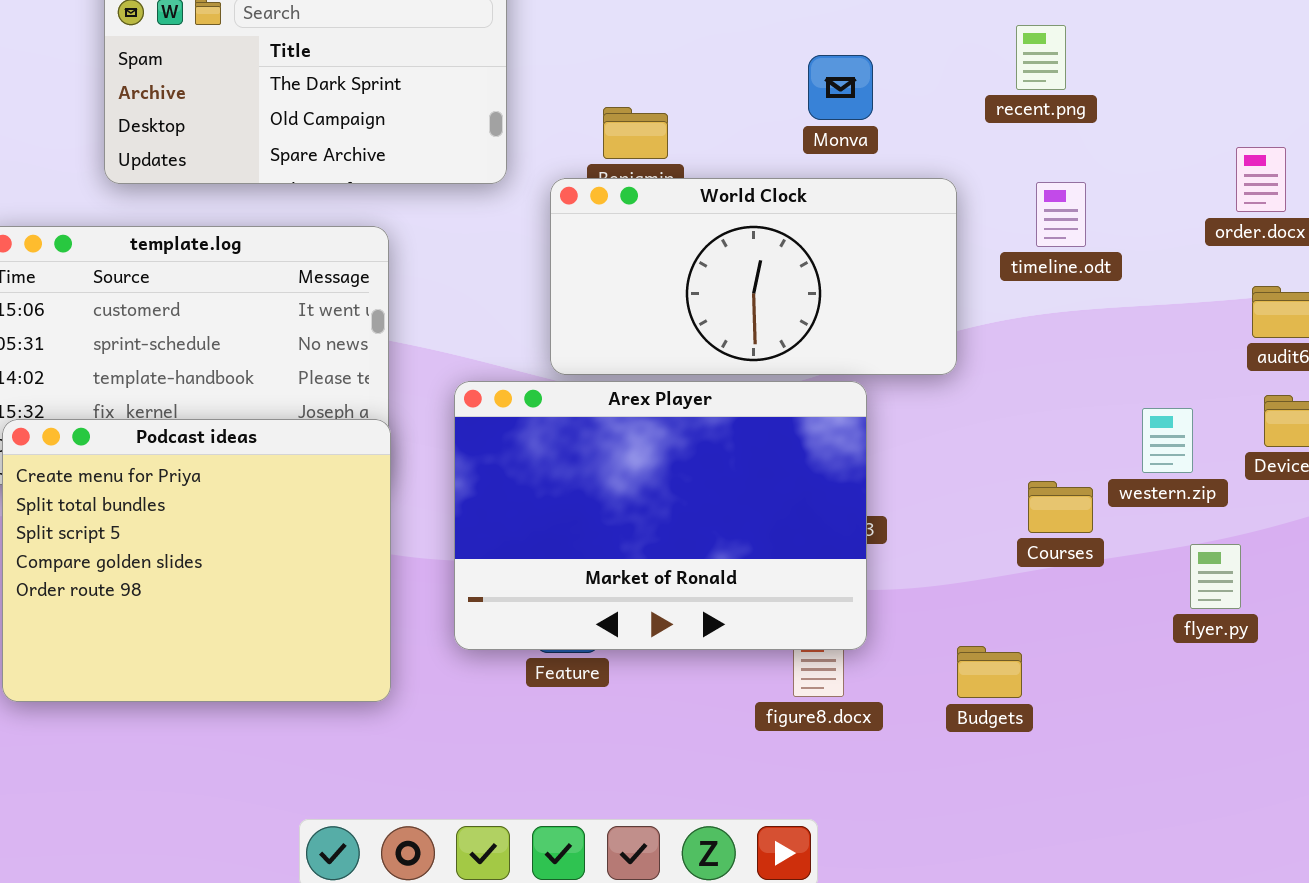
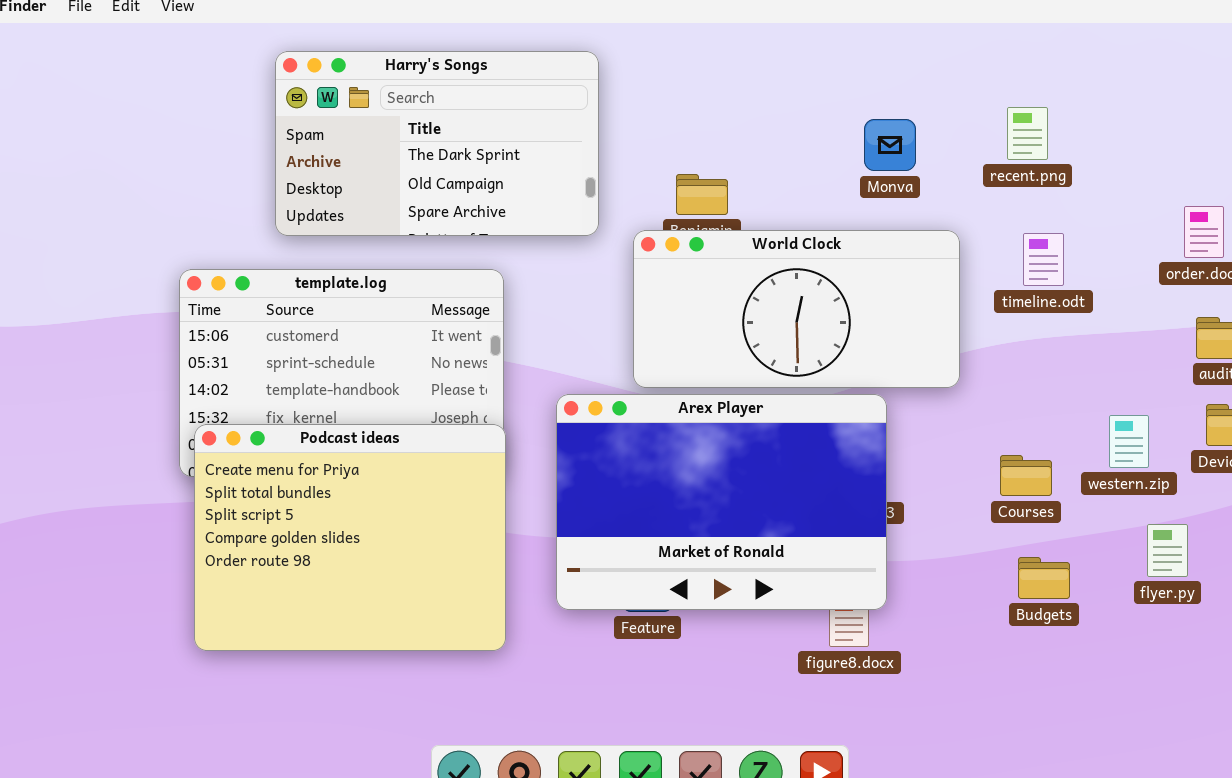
Monva: [808,55,873,120] -> [864,119,916,171], moved
Courses: [1028,481,1093,533] -> [1000,455,1052,496], moved
Budgets: [957,646,1022,698] -> [1018,557,1070,599], moved

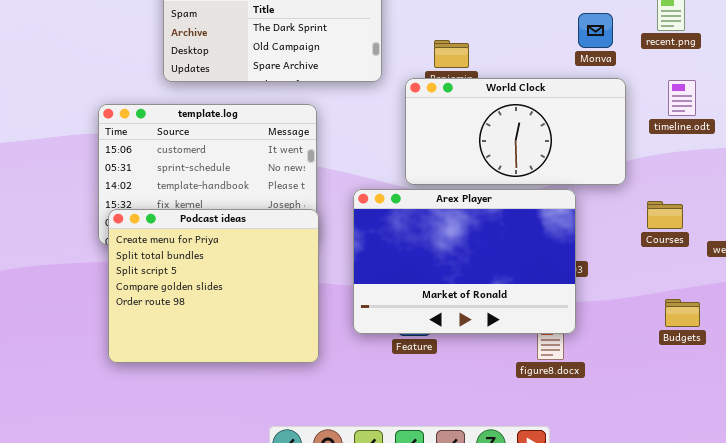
Monva: [864,119,916,171] -> [578,13,613,48], moved
Courses: [1000,455,1052,496] -> [647,201,683,229], moved

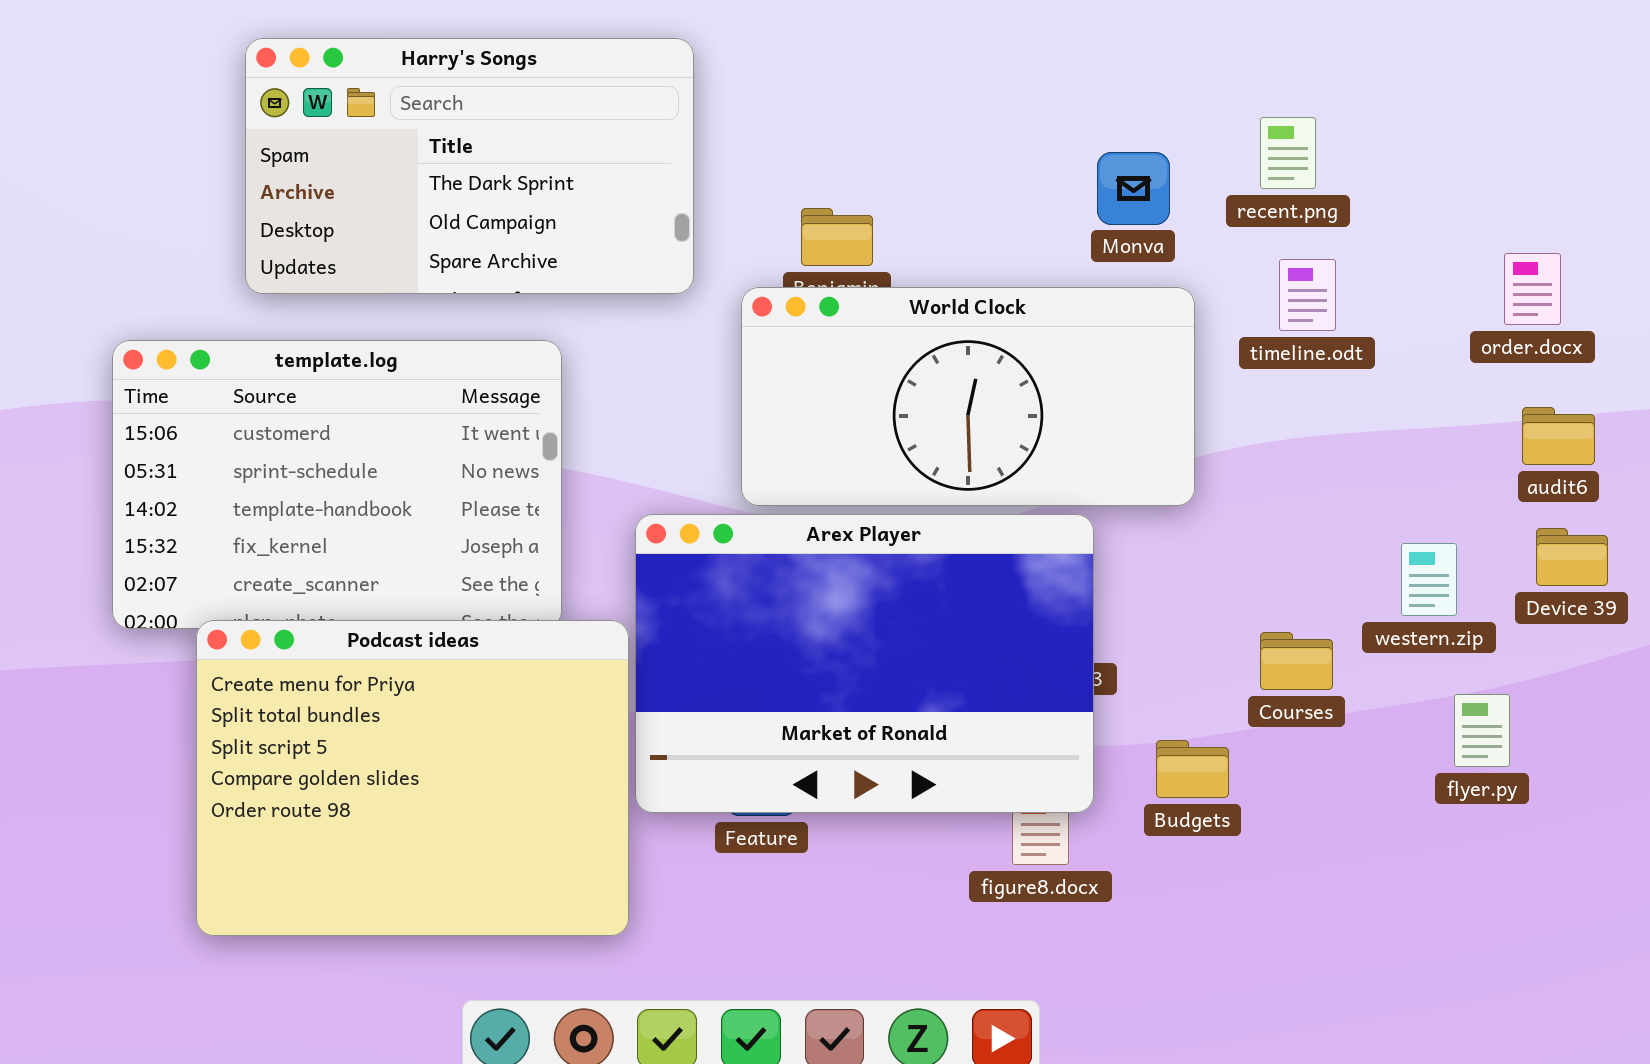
timeline.odt: [668,80,696,116] -> [1279,259,1336,331], moved
Courses: [647,201,683,229] -> [1260,632,1333,690], moved
Podcast ideas: [108,209,319,363] -> [196,620,629,936], moved
Budgets: [665,299,700,327] -> [1156,740,1229,798], moved

